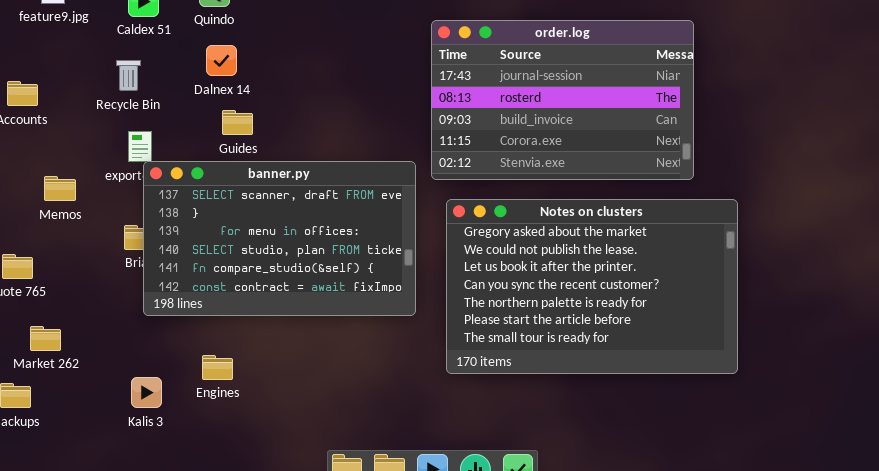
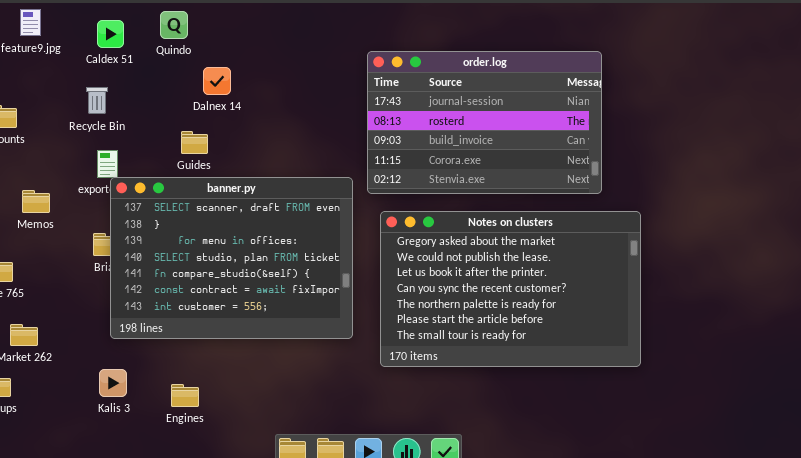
Dalnex 14: [206,45,237,76] -> [203,67,231,95], moved
banner.py: [143,161,416,316] -> [110,177,353,339], resized
Engines: [202,355,233,380] -> [171,384,199,407], moved

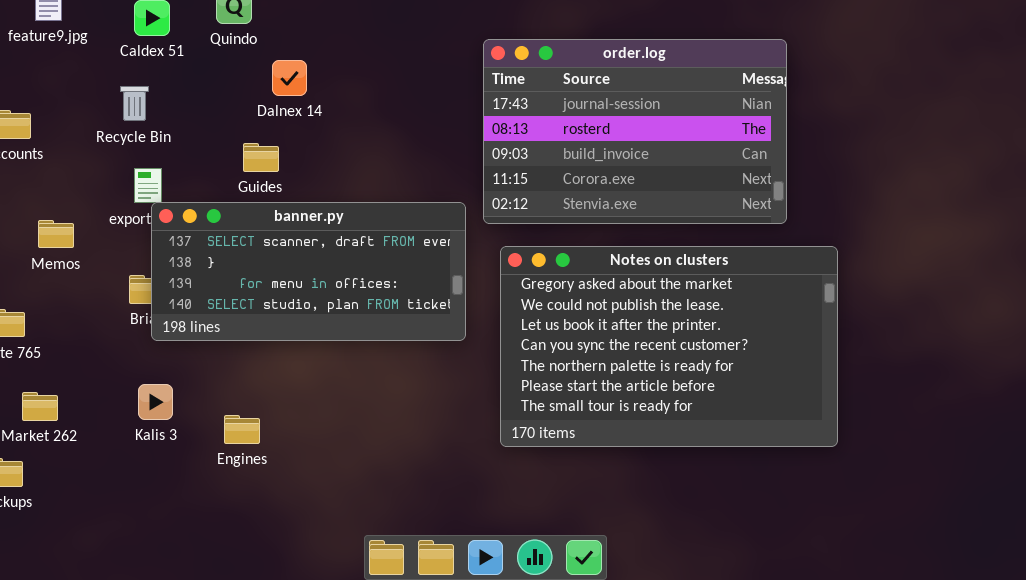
banner.py: [110,177,353,339] -> [151,202,466,341], resized
Kalis 3: [99,369,127,397] -> [138,384,173,420], moved
Engines: [171,384,199,407] -> [224,415,260,444], moved

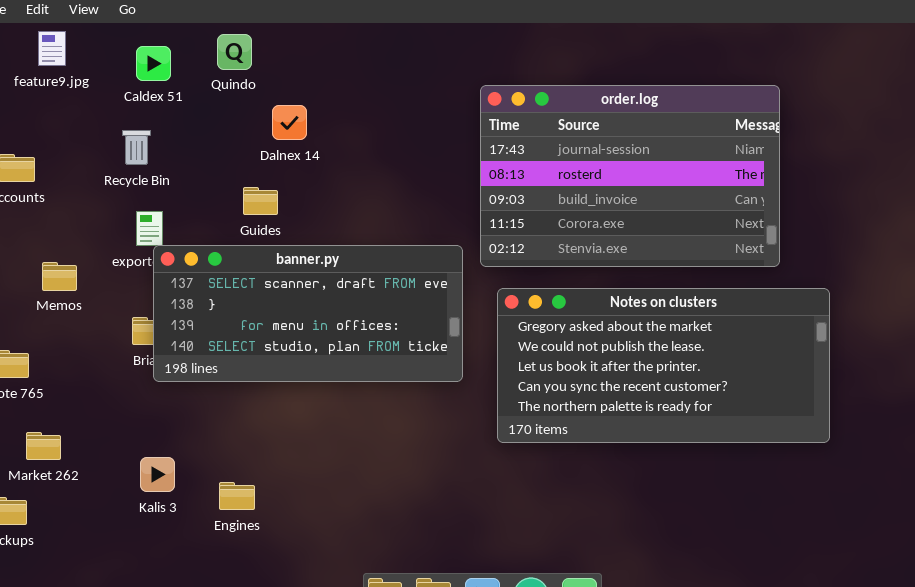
Notes on clusters: [500,246,838,447] -> [497,288,830,443], resized
Kalis 3: [138,384,173,420] -> [140,457,175,492], moved
Engines: [224,415,260,444] -> [219,482,255,510], moved

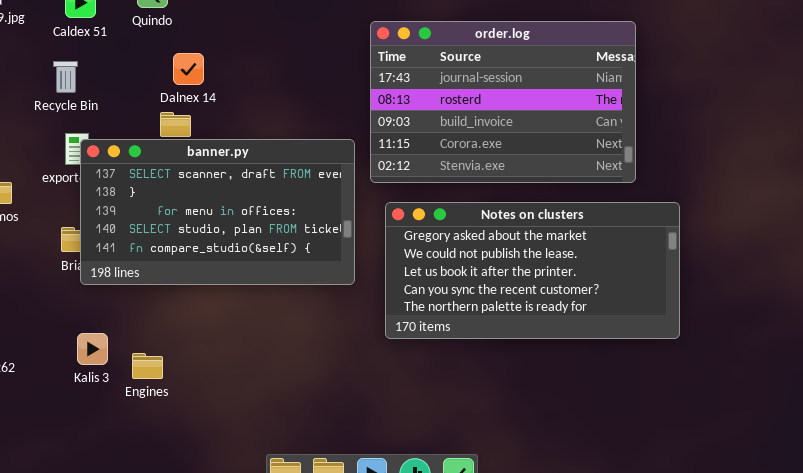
Dalnex 14: [272,105,307,140] -> [173,53,204,85], moved
banner.py: [153,245,463,382] -> [80,139,355,285], resized
Kalis 3: [140,457,175,492] -> [77,333,108,365], moved
Engines: [219,482,255,510] -> [132,353,163,379], moved

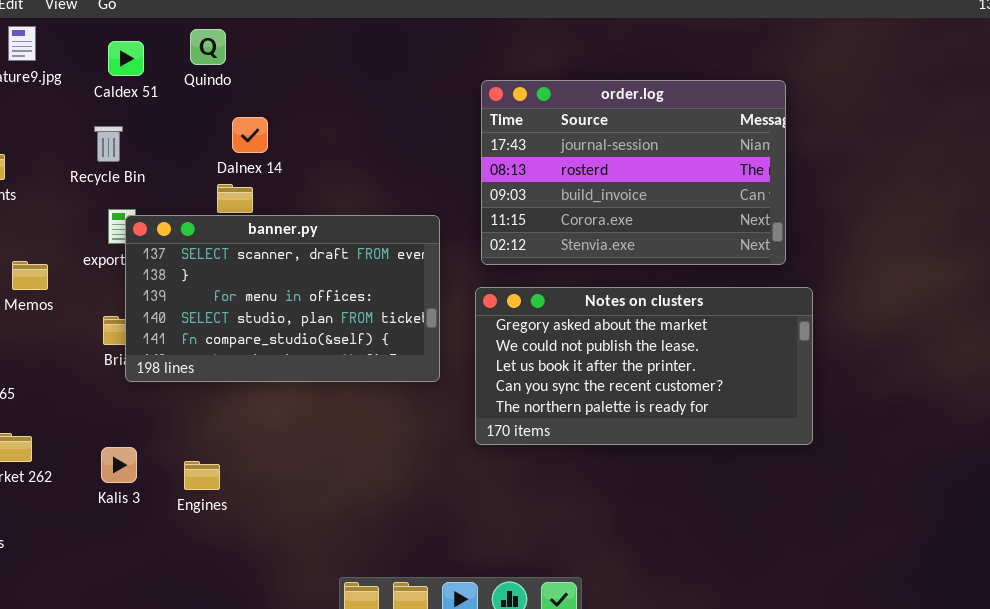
order.log: [370,21,636,183] -> [481,80,786,265], moved
Kalis 3: [77,333,108,365] -> [101,447,137,483], moved

